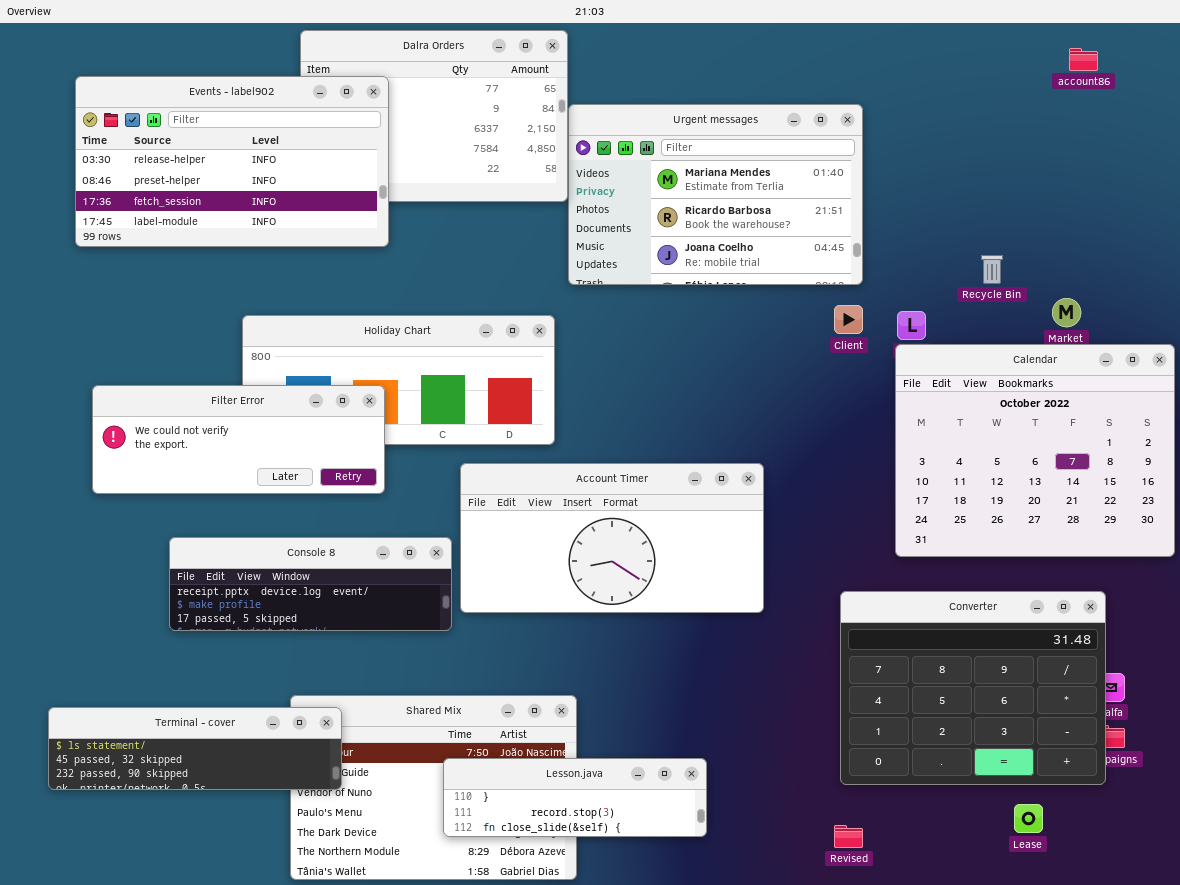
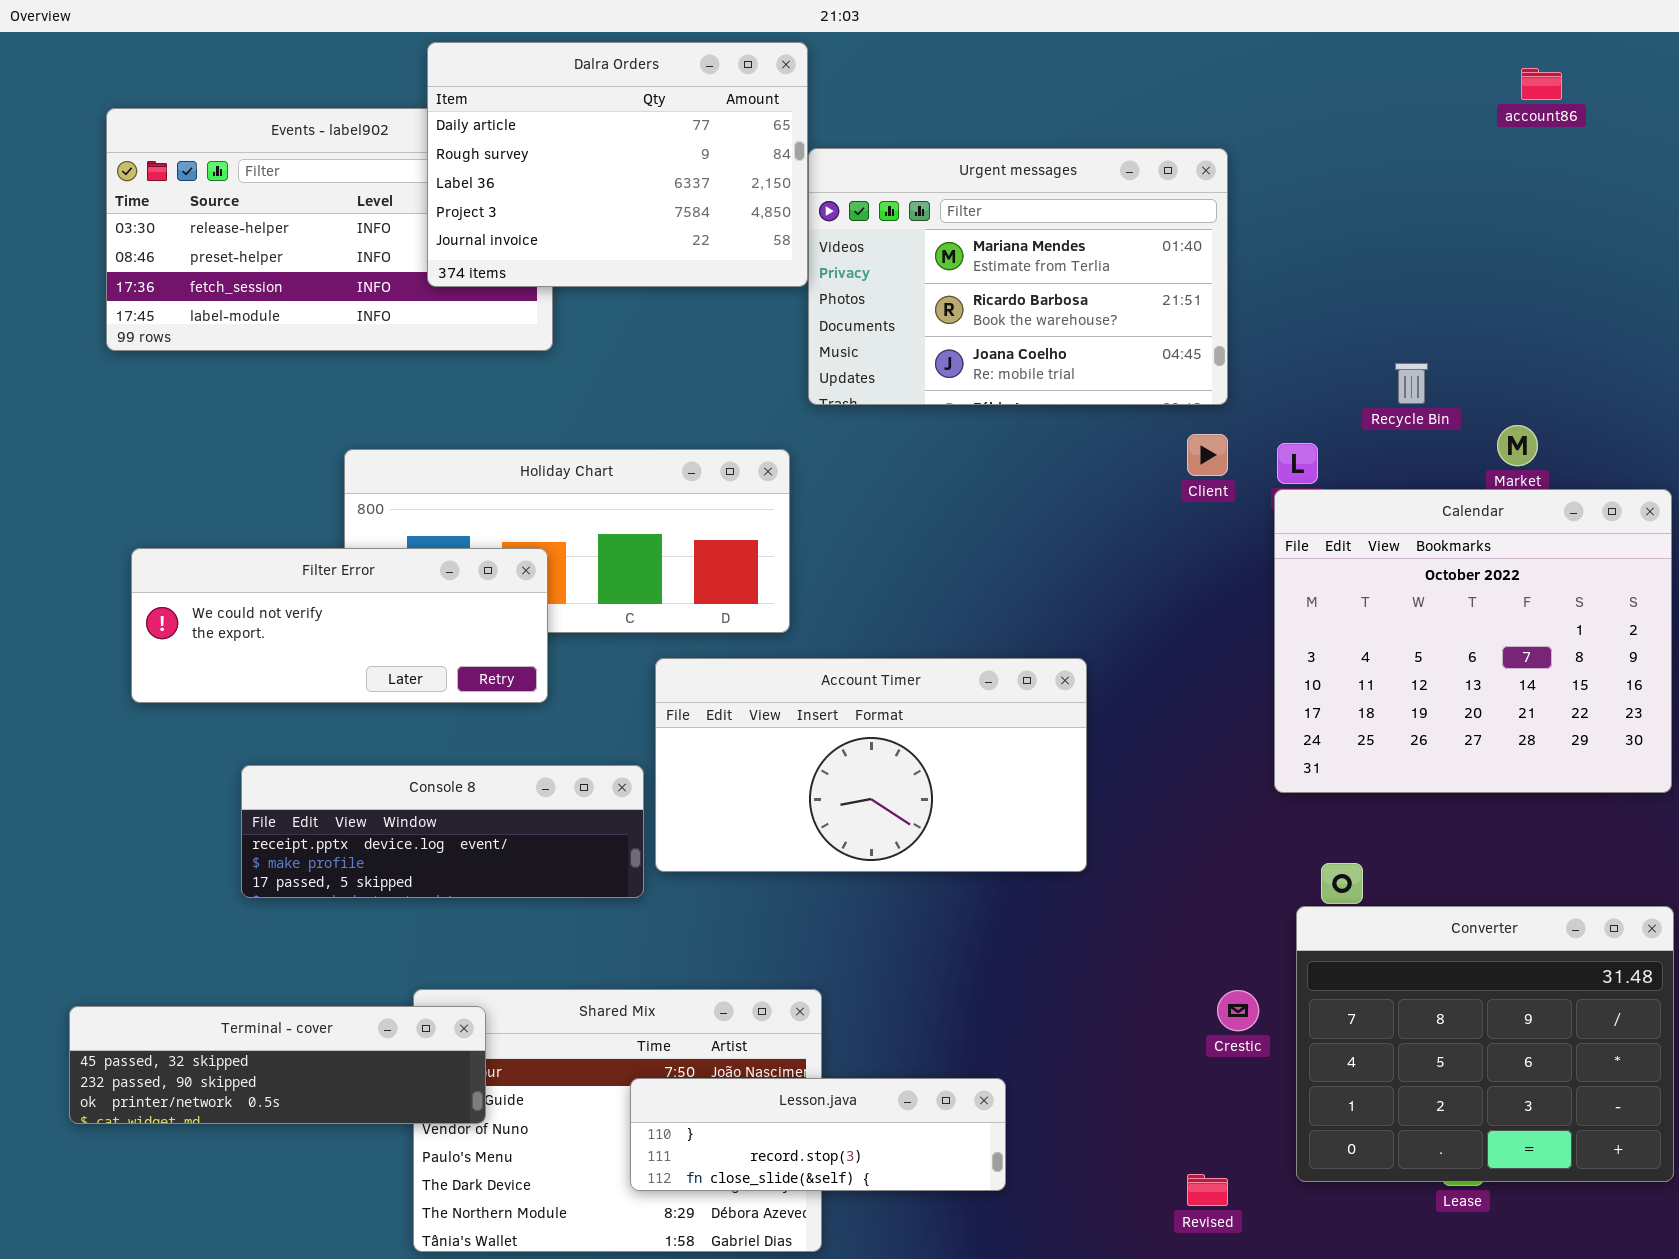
Dalra Orders: [300,30,568,202] -> [427,42,808,287], raised
Converter: [840,591,1106,785] -> [1296,906,1674,1182], moved
Terminal - cover: [48,707,342,790] -> [69,1006,486,1124], scrolled down 1 row

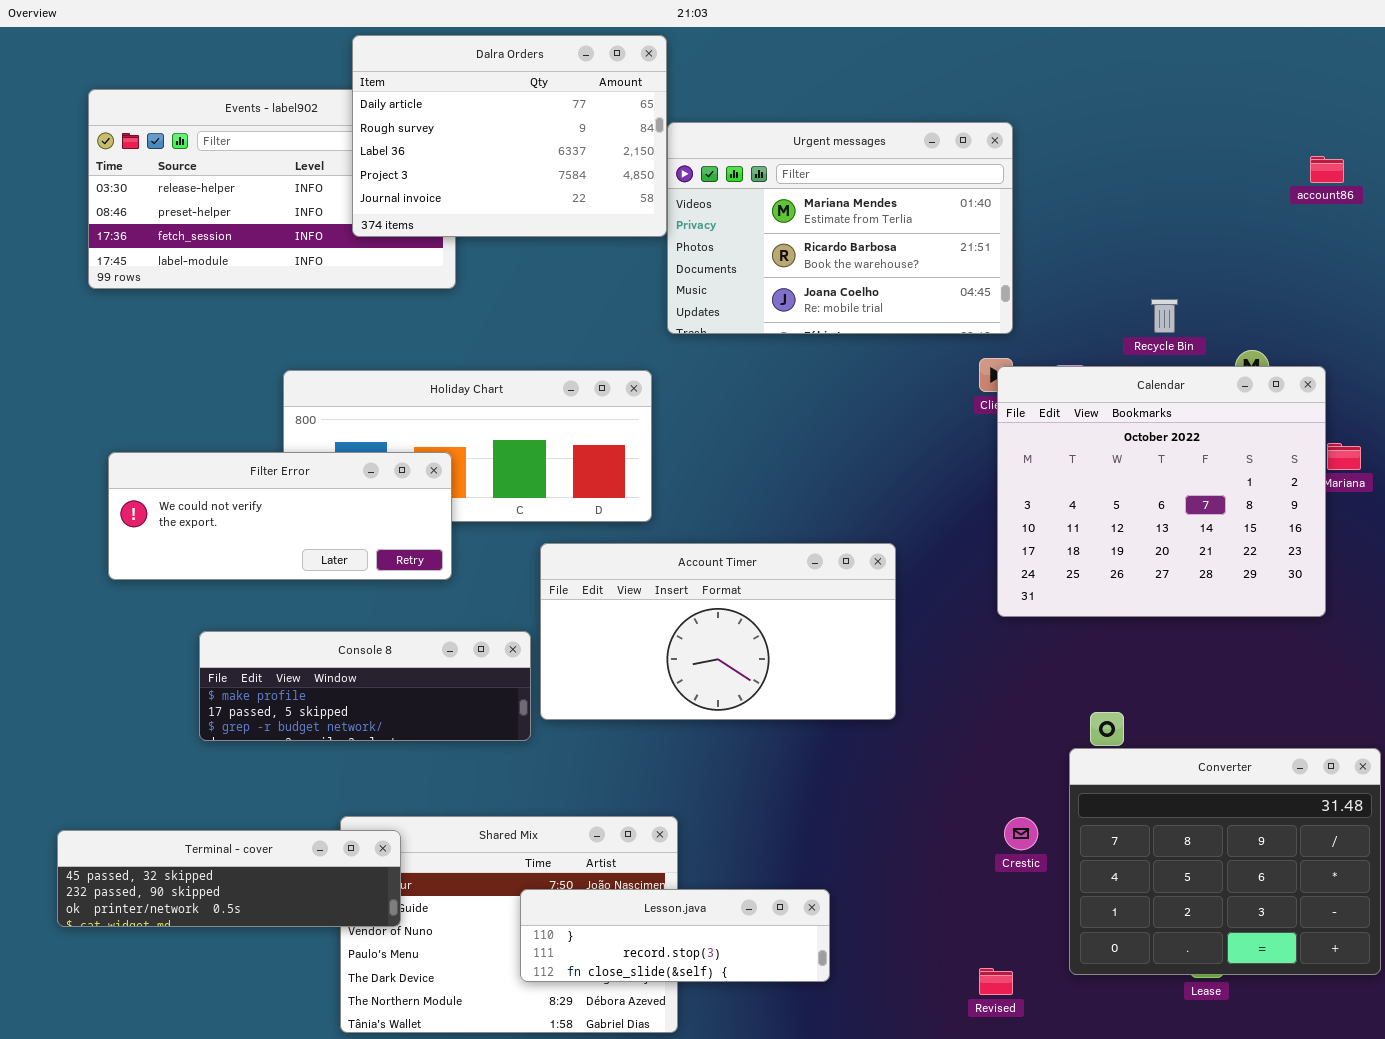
account86: [1521,68,1562,100] -> [1310,156,1344,183], moved
Calendar: [1274,489,1672,793] -> [997,366,1326,617], moved
Console 8: [241,765,644,898] -> [199,631,531,741], scrolled down 1 row

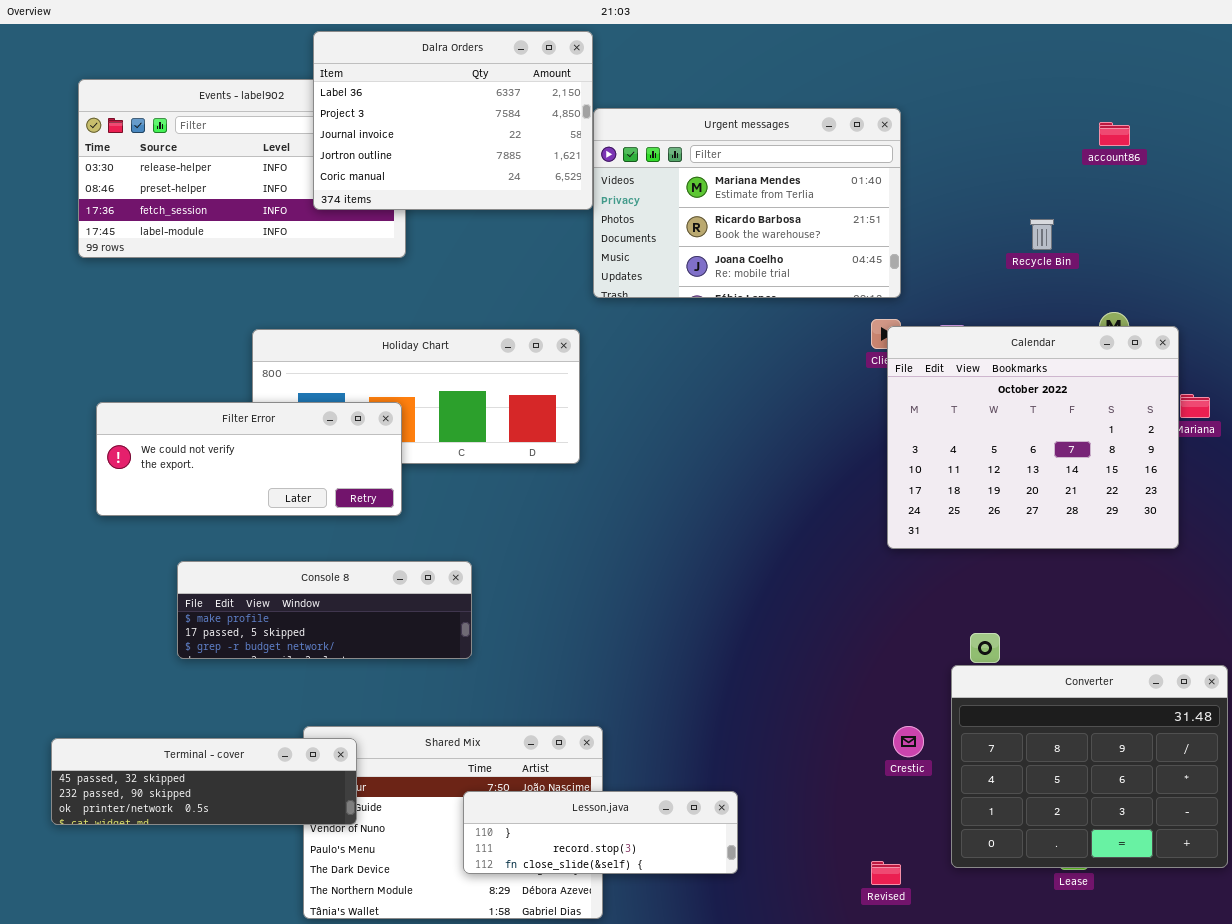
Dalra Orders: [352,35,667,237] -> [313,31,593,210], scrolled down 2 rows
account86: [1310,156,1344,183] -> [1099,122,1130,146], moved
Recycle Bin: [1151,299,1178,333] -> [1030,219,1054,250], moved
Account Timer: [540,543,896,720] -> none, closed

